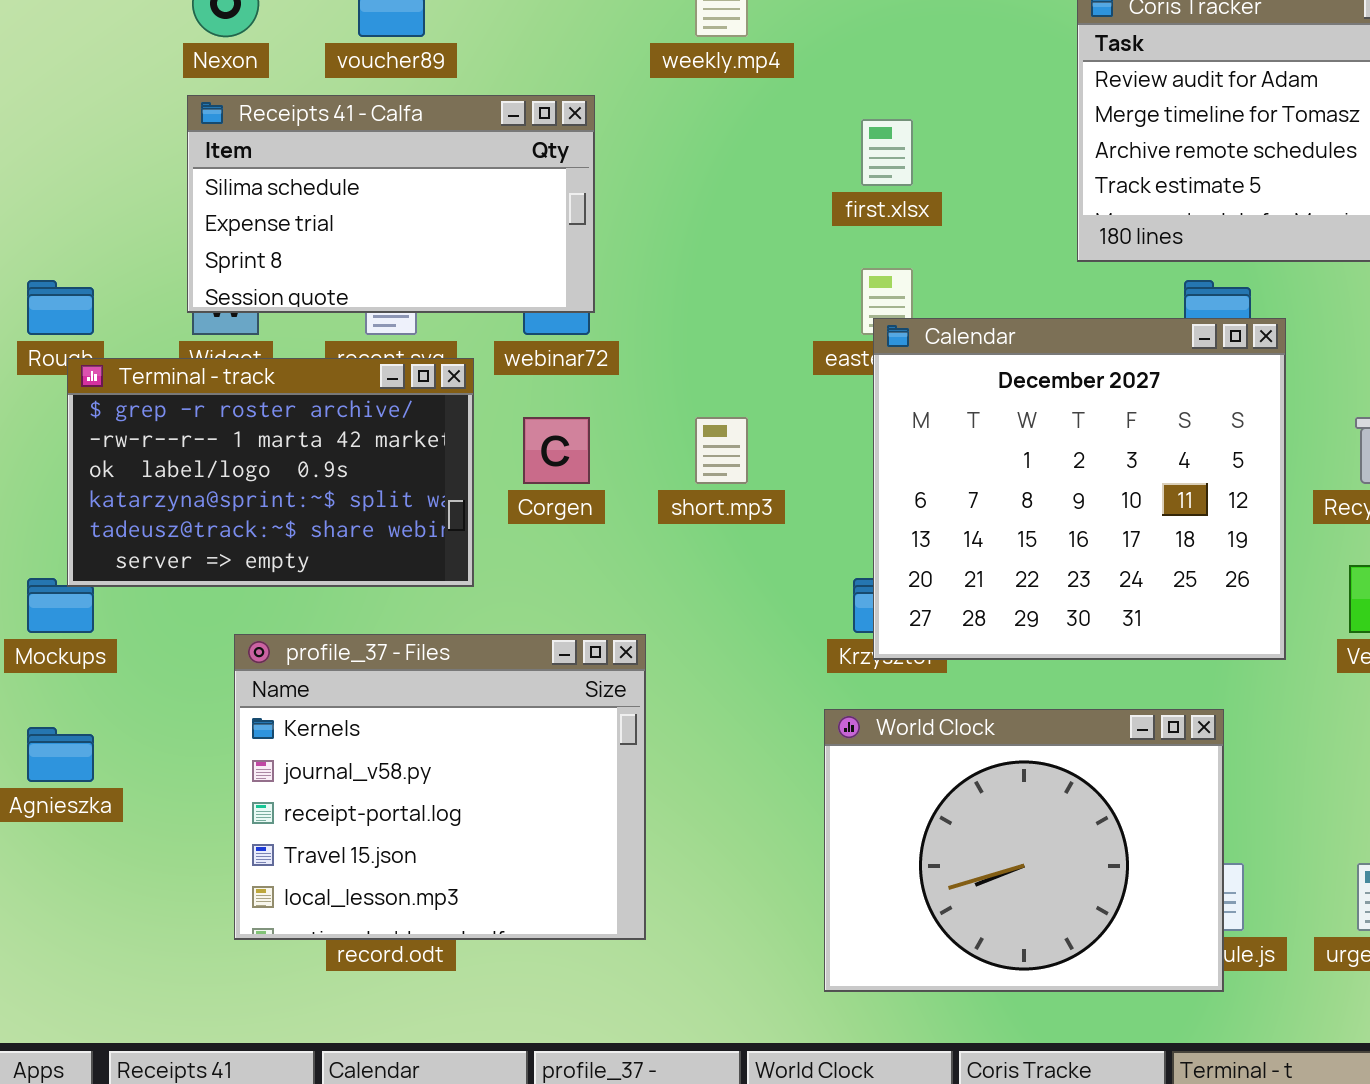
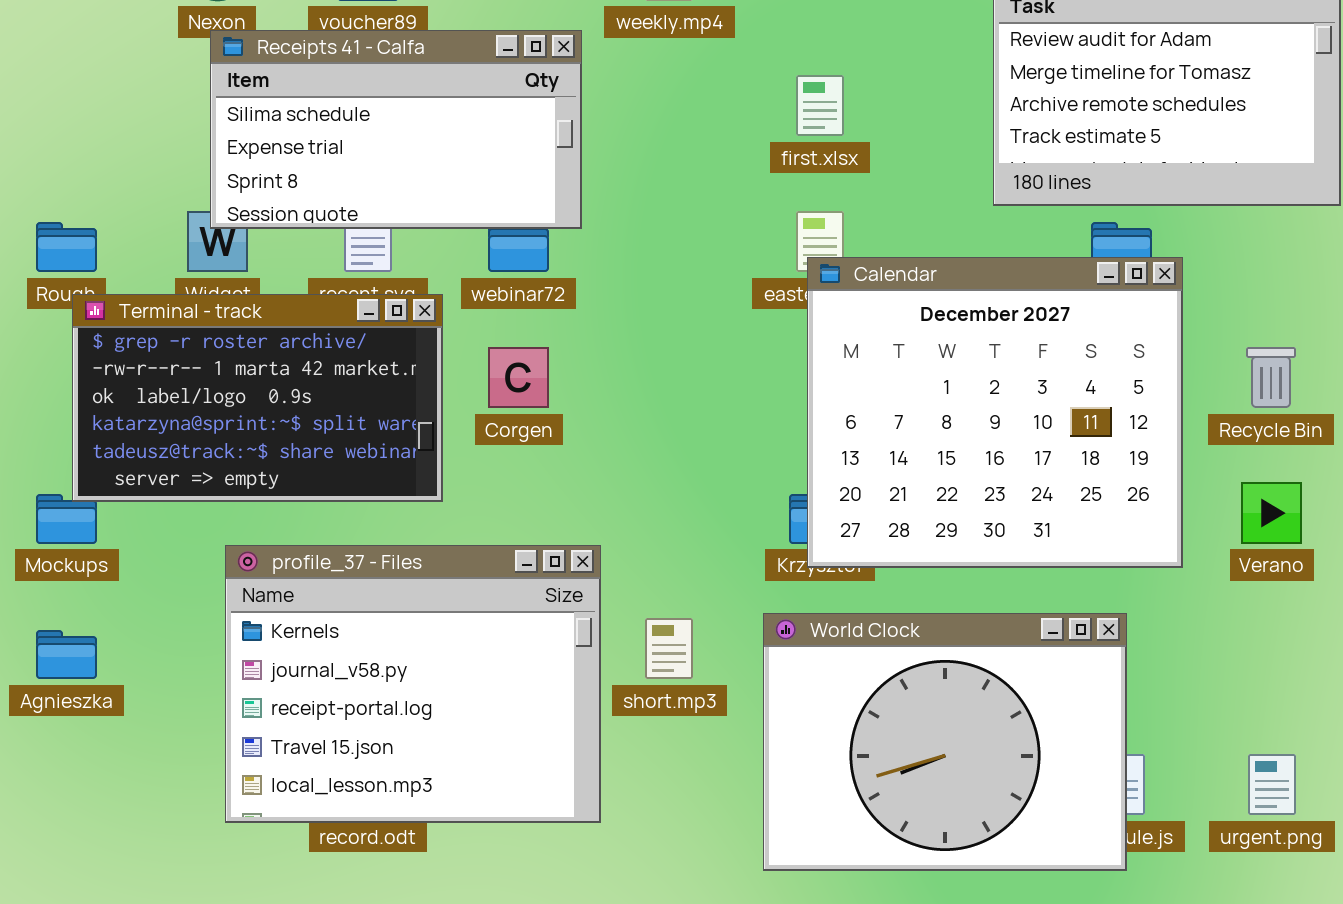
Receipts 41 - Calfa: [187,95,595,313] -> [210,30,582,229], moved
short.mp3: [695,417,748,484] -> [645,618,693,679], moved

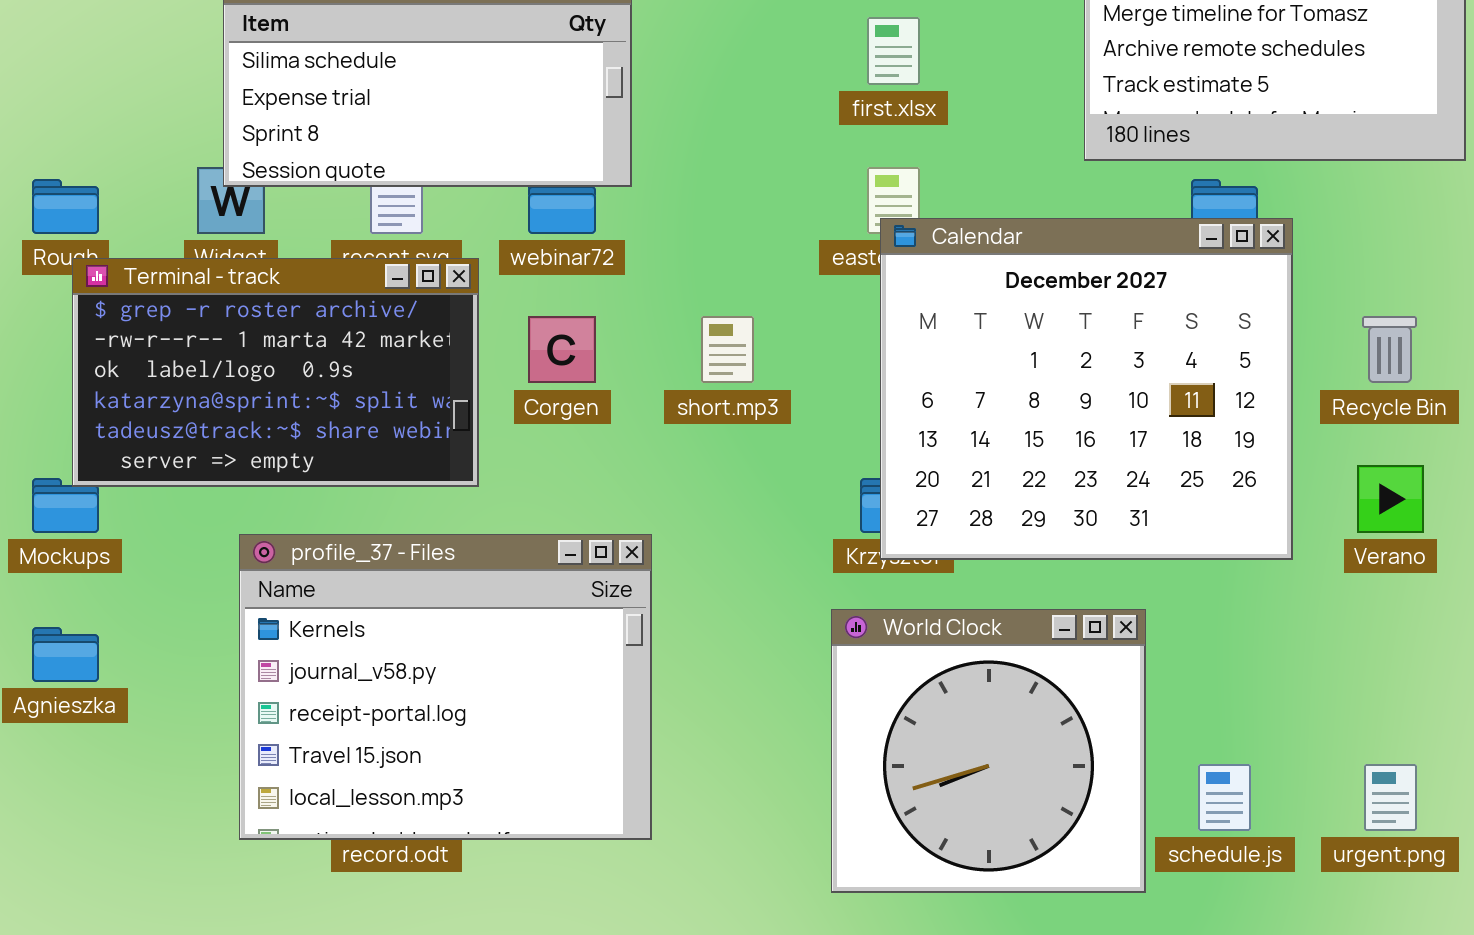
World Clock: [763,613,1127,871] -> [831,609,1146,893], resized
short.mp3: [645,618,693,679] -> [701,316,754,383], moved

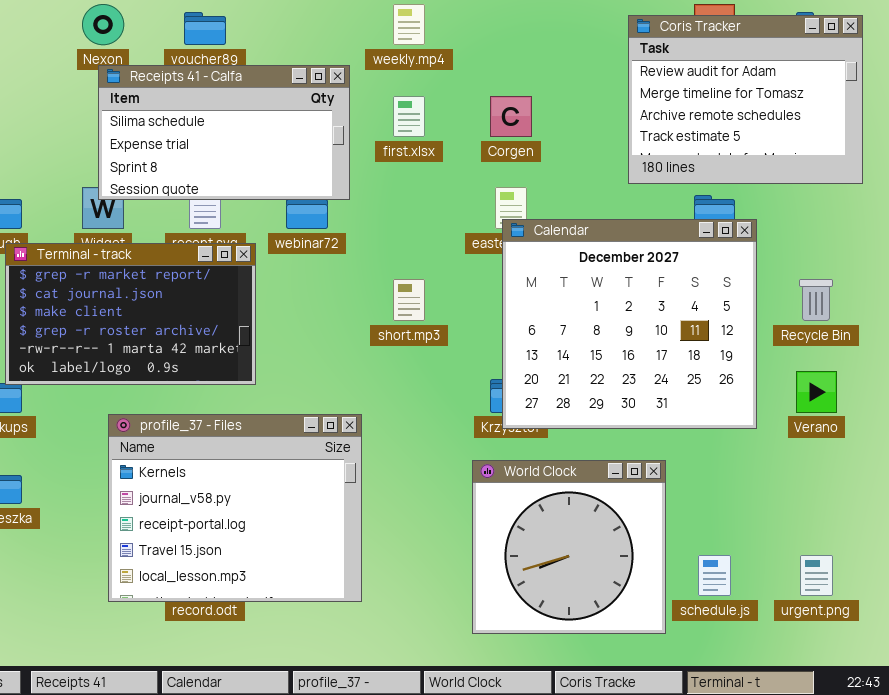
first.xlsx: [867,17,920,85] -> [393,96,425,137], moved
Terminal - track: [72,258,479,487] -> [5,243,256,385], scrolled up 3 rows
Corgen: [528,316,596,383] -> [490,96,532,137], moved

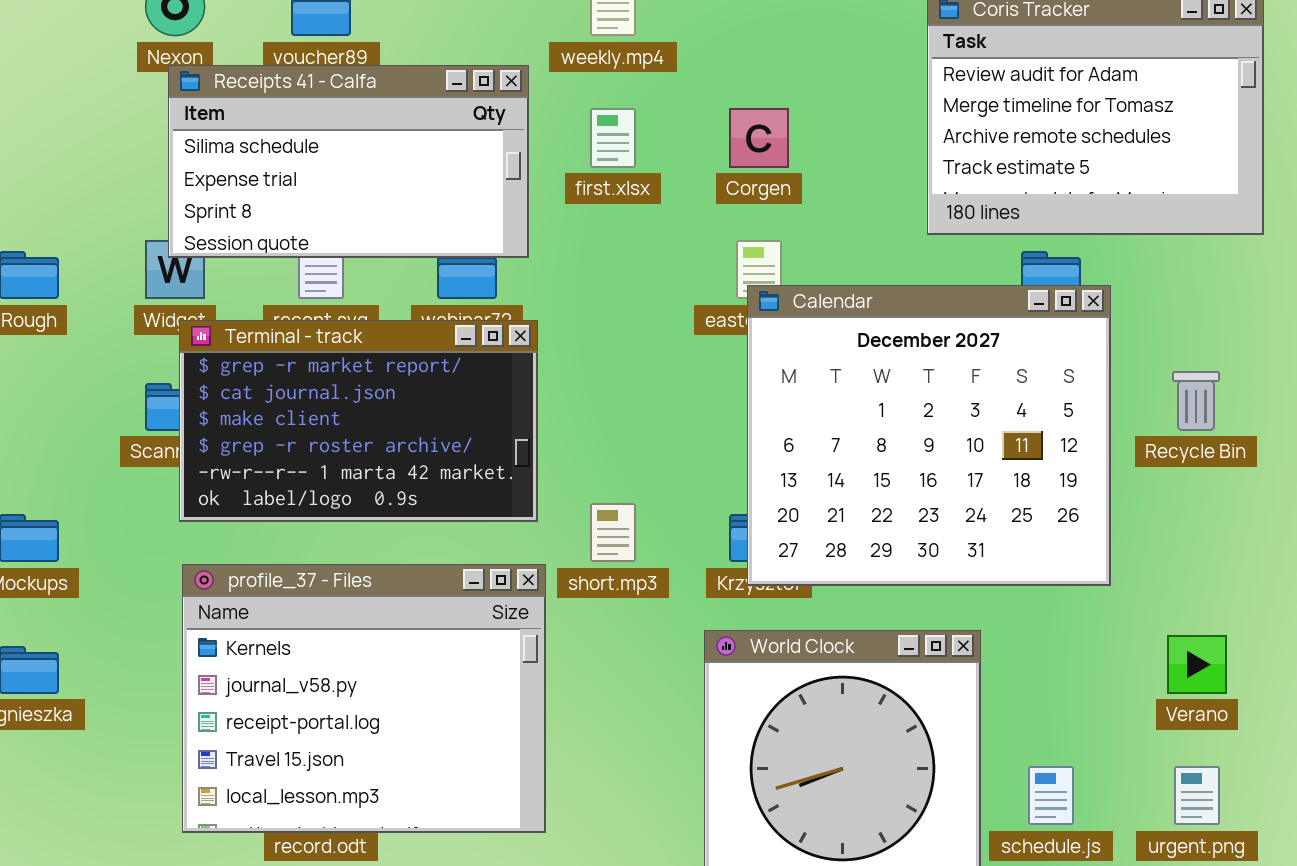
Terminal - track: [5,243,256,385] -> [179,320,538,522], moved
short.mp3: [393,279,425,321] -> [590,503,636,562], moved
Verano: [796,371,837,413] -> [1167,635,1227,694], moved

